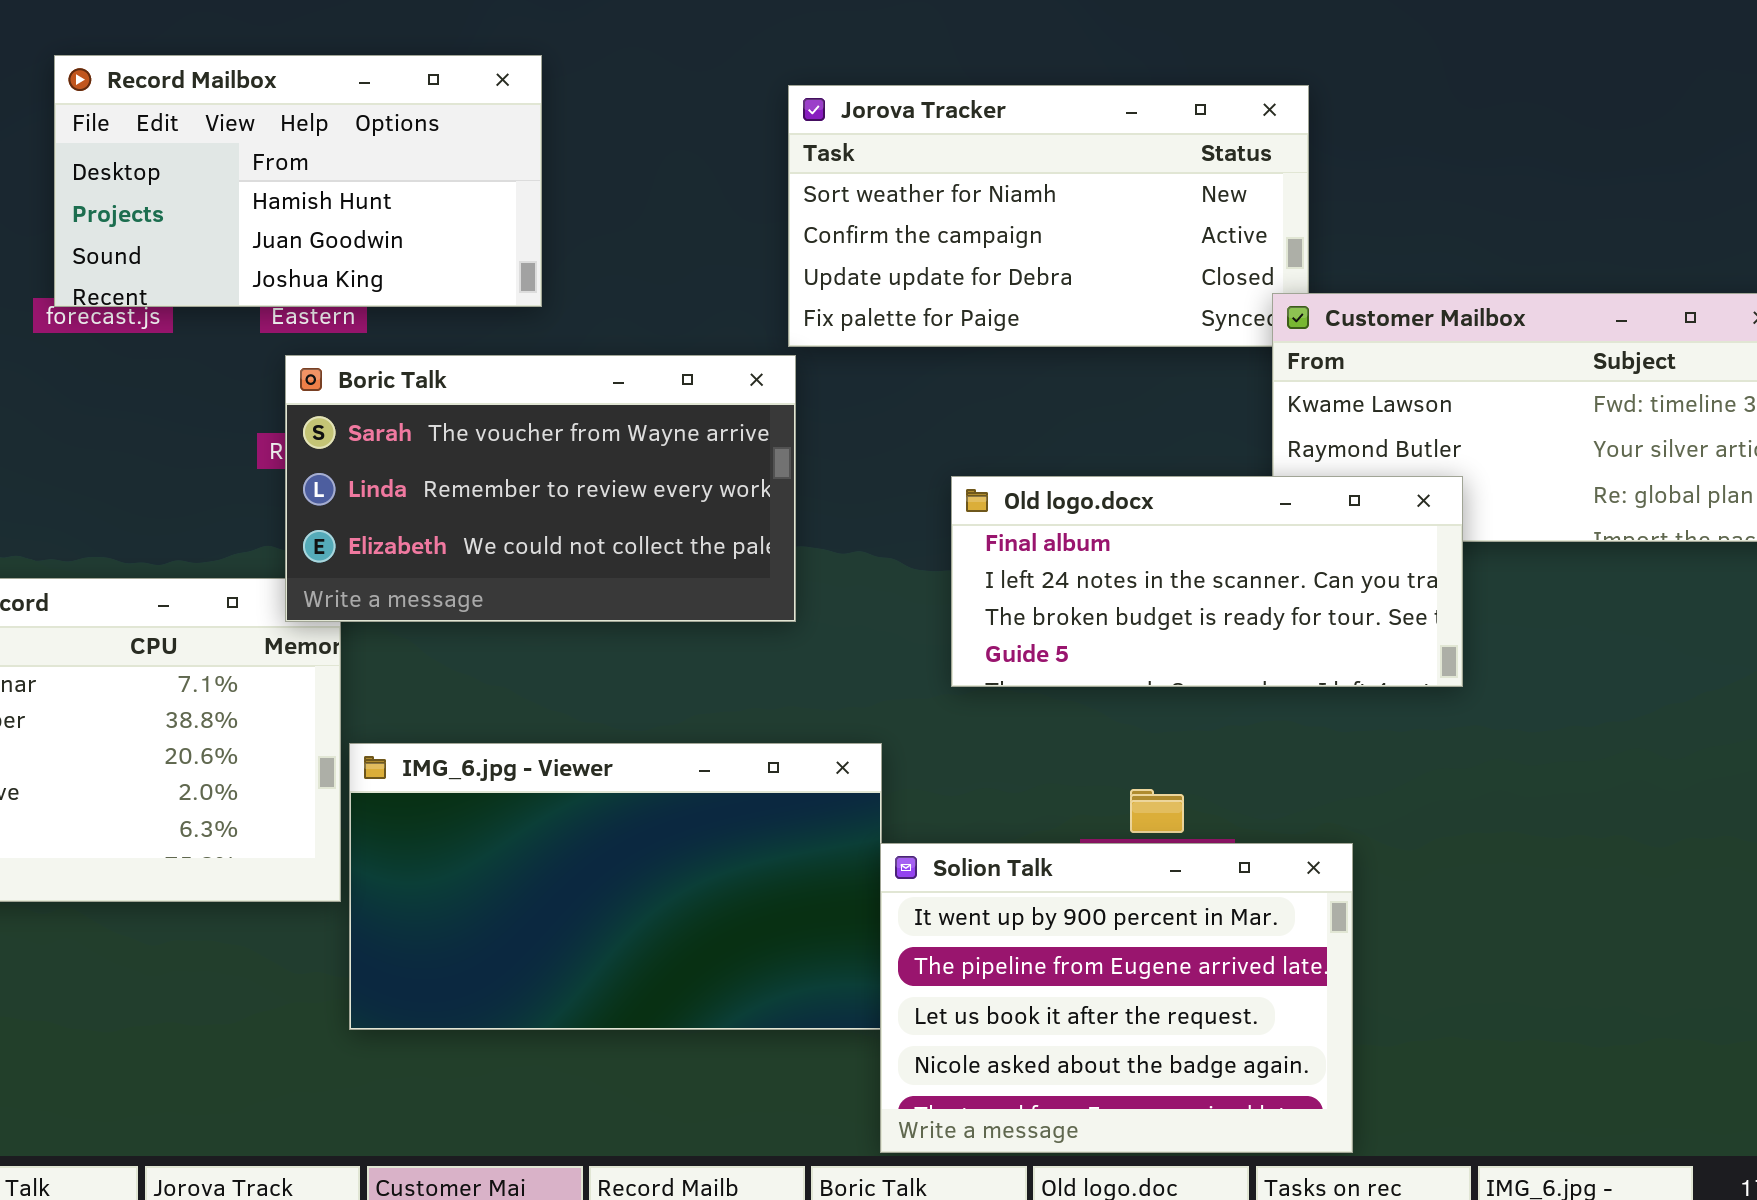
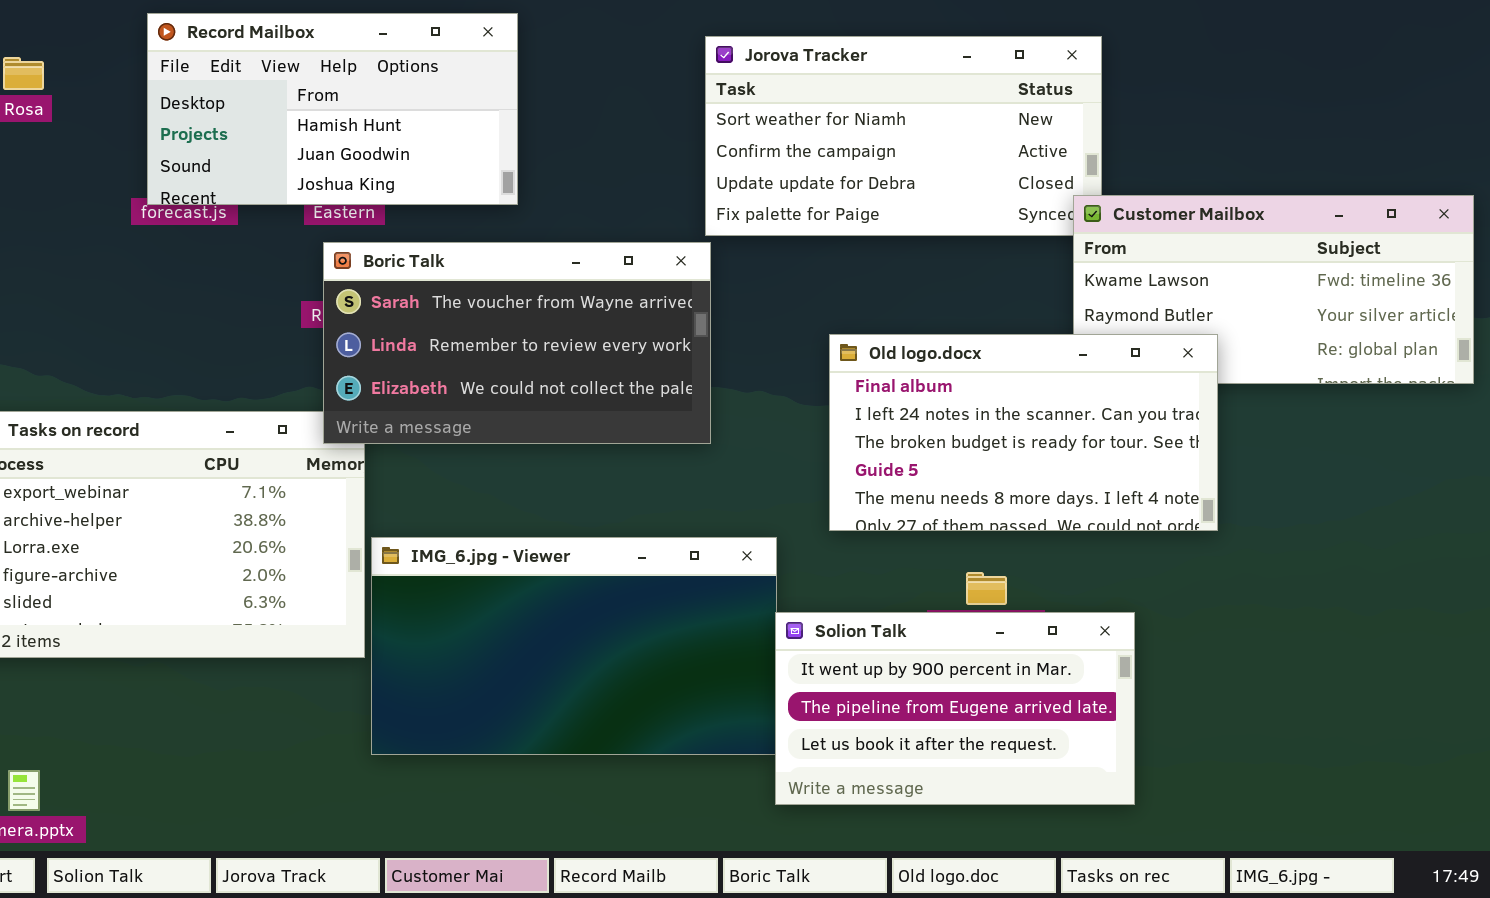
Old logo.docx: [951,476,1463,687] -> [829,334,1218,531], resized
Solion Talk: [880,843,1353,1153] -> [775,612,1135,805], resized

